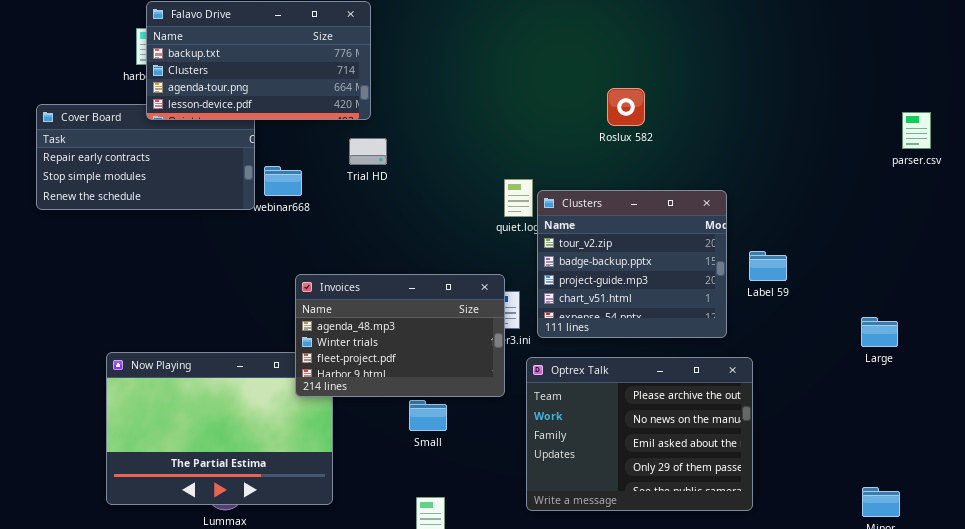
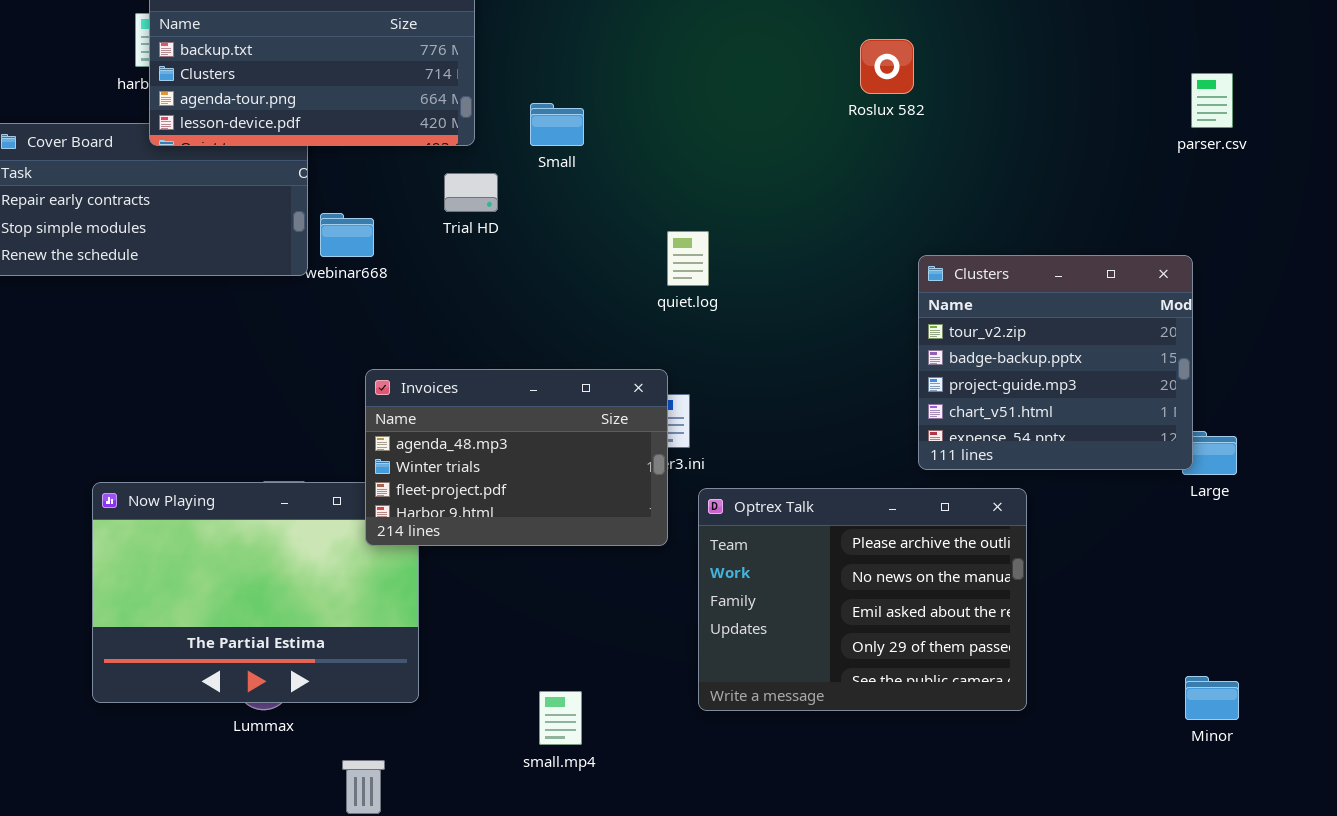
Roslux 582: [607,88,645,126] -> [860,39,914,94], moved
parser.csv: [902,112,931,149] -> [1191,73,1233,128], moved
Clusters: [537,190,727,338] -> [918,255,1193,470], moved
Small: [409,400,447,431] -> [530,103,584,146], moved

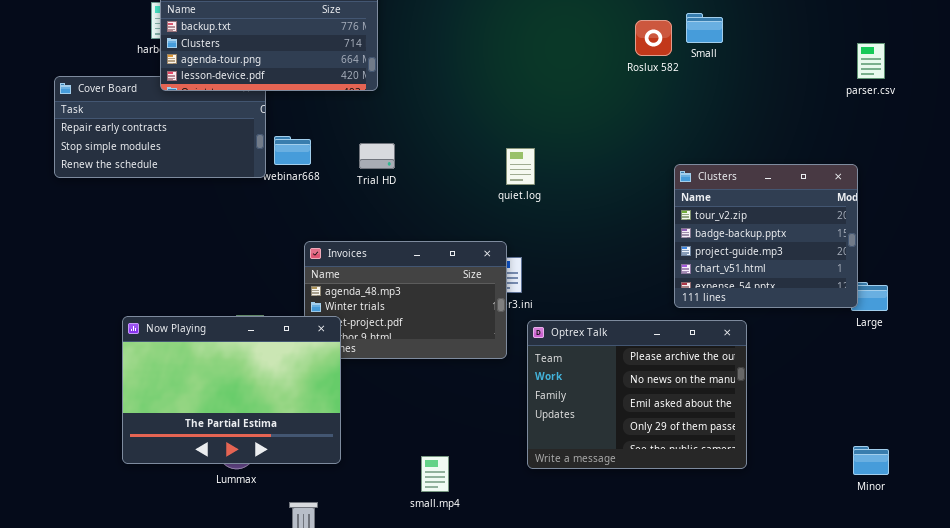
Small: [530,103,584,146] -> [686,13,723,43], moved
Trial HD: [444,173,498,212] -> [359,143,395,169], moved
Now Playing: [92,482,419,703] -> [122,316,341,464], raised

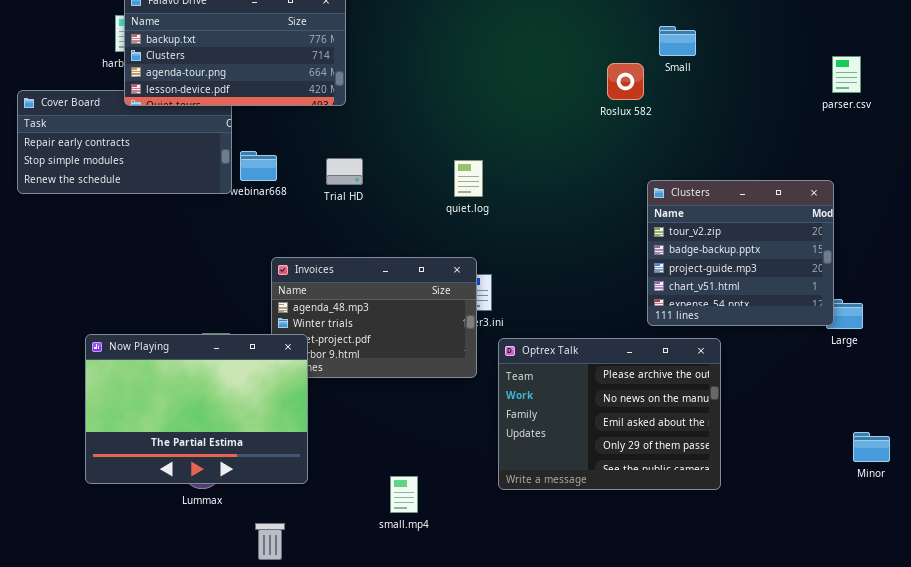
Roslux 582: [635,20,672,56] -> [607,63,644,100], moved
quiet.log: [506,148,535,185] -> [454,160,483,197], moved
Minor: [853,446,889,475] -> [853,432,890,462], moved

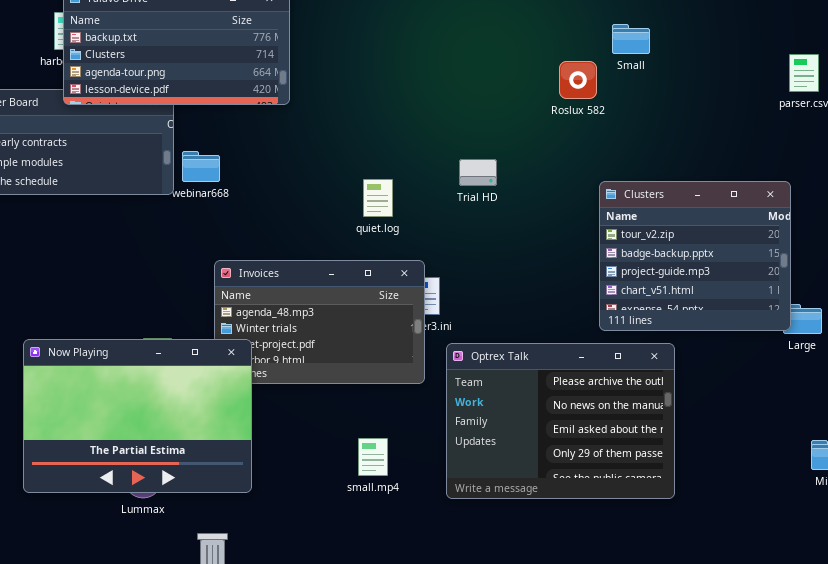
Trial HD: [326,158,363,185] -> [459,159,497,186], moved
quiet.log: [454,160,483,197] -> [363,179,393,217], moved
small.mp4: [390,476,418,513] -> [358,438,388,476], moved

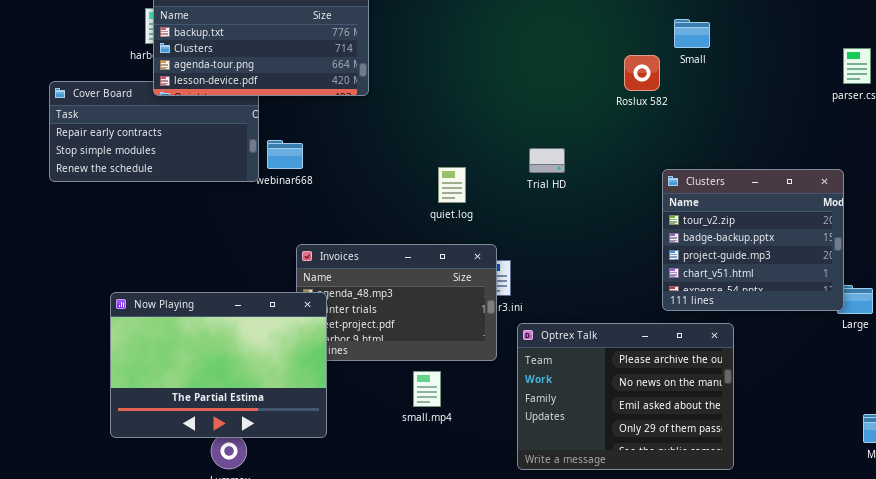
Now Playing: [23,339,252,493] -> [110,292,327,438], moved
small.mp4: [358,438,388,476] -> [413,371,441,407], moved

